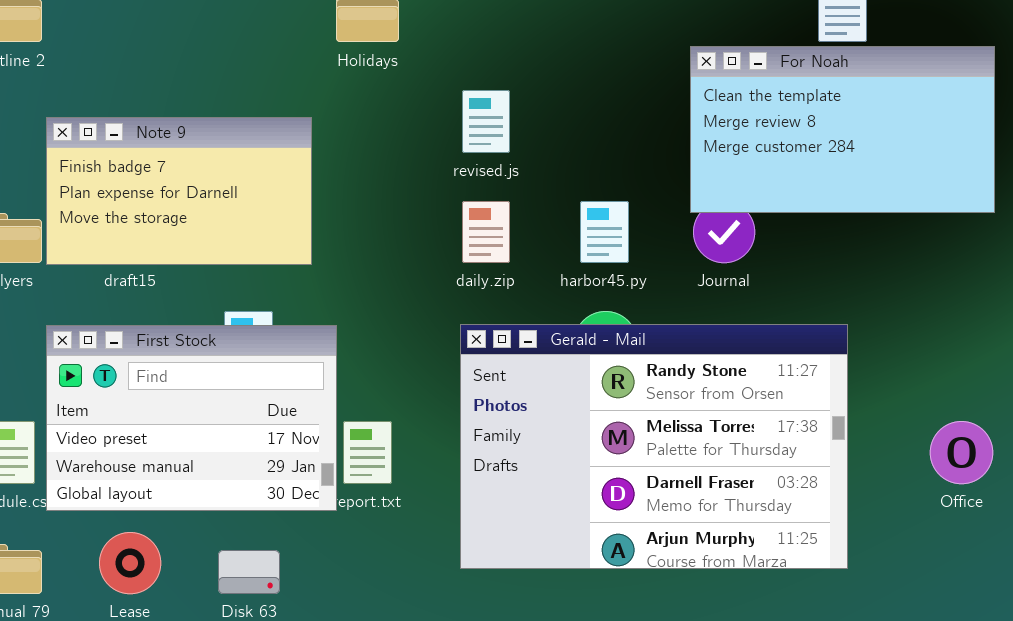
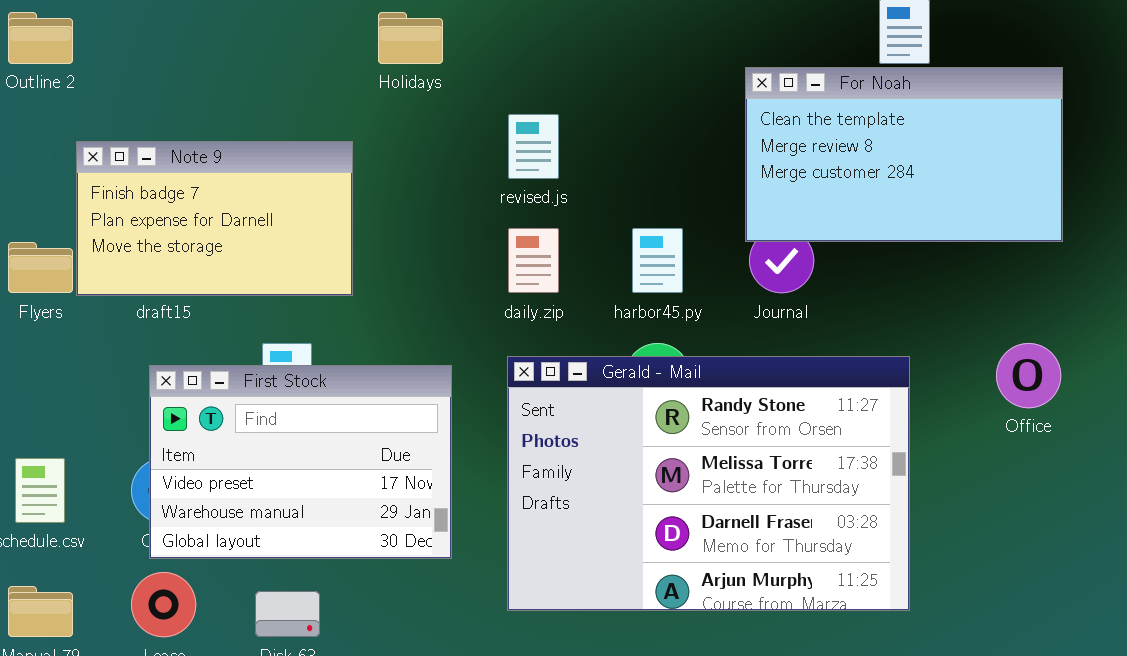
First Stock: [46,325,337,511] -> [149,365,452,559], moved
Office: [930,421,993,484] -> [996,343,1061,408], moved

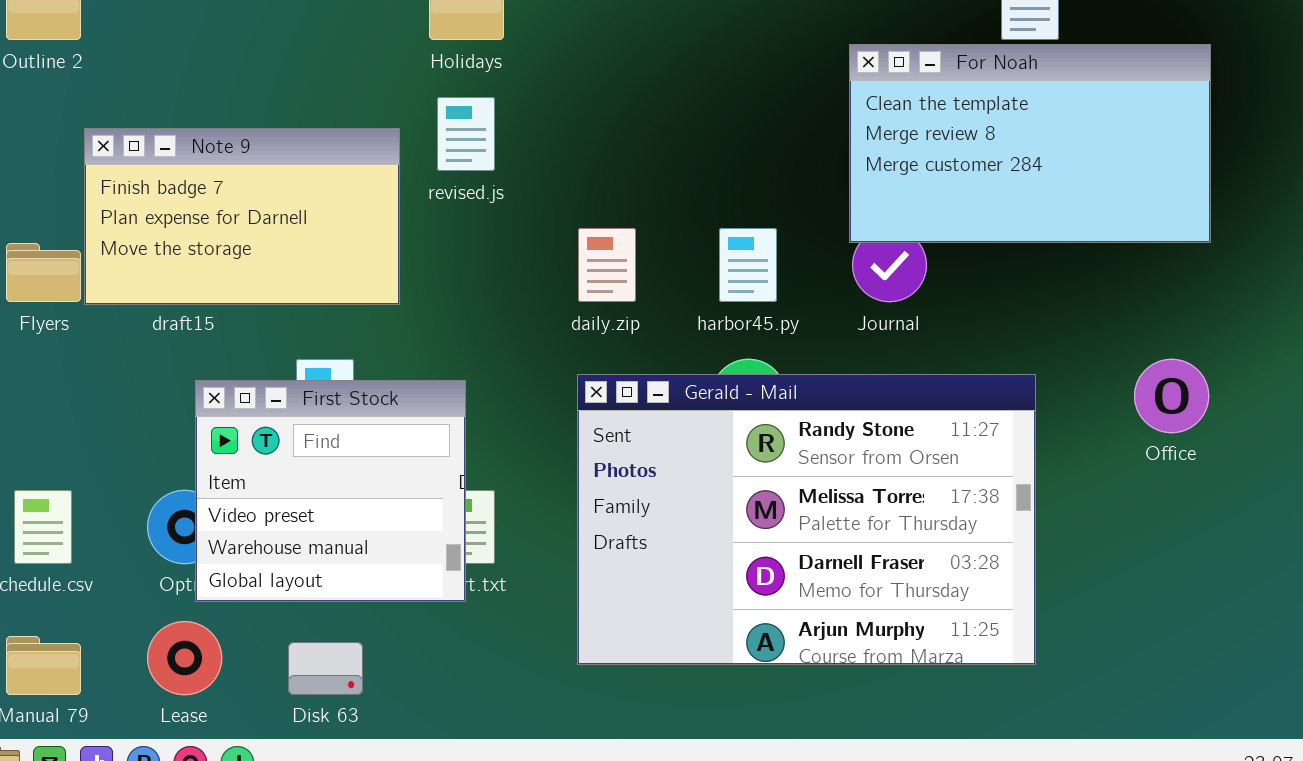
revised.js: [508,114,559,179] -> [437,97,495,171], moved
First Stock: [149,365,452,559] -> [195,380,466,602], moved, resized

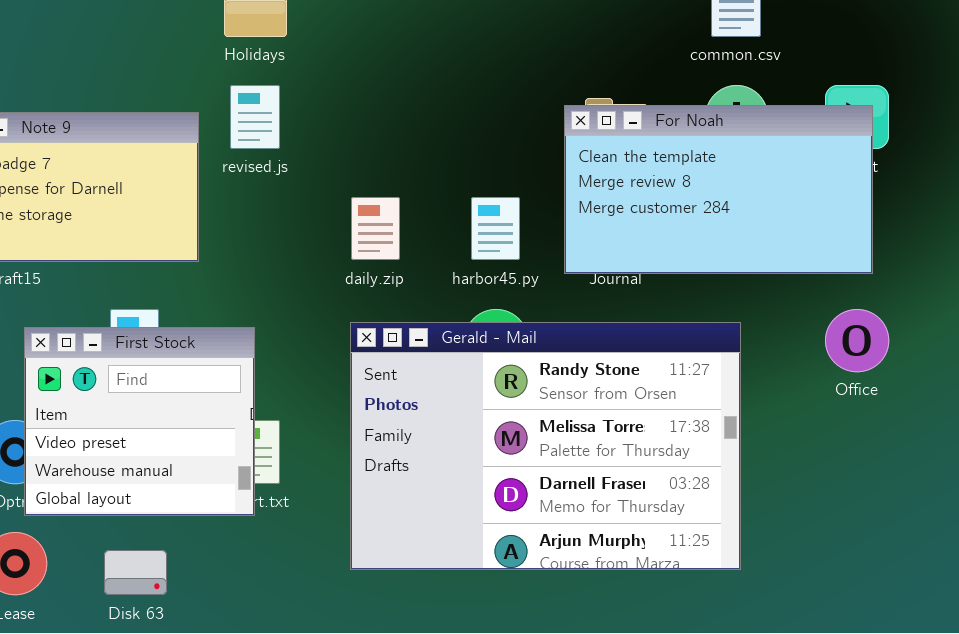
For Noah: [849,44,1211,243] -> [564,105,873,274], moved

